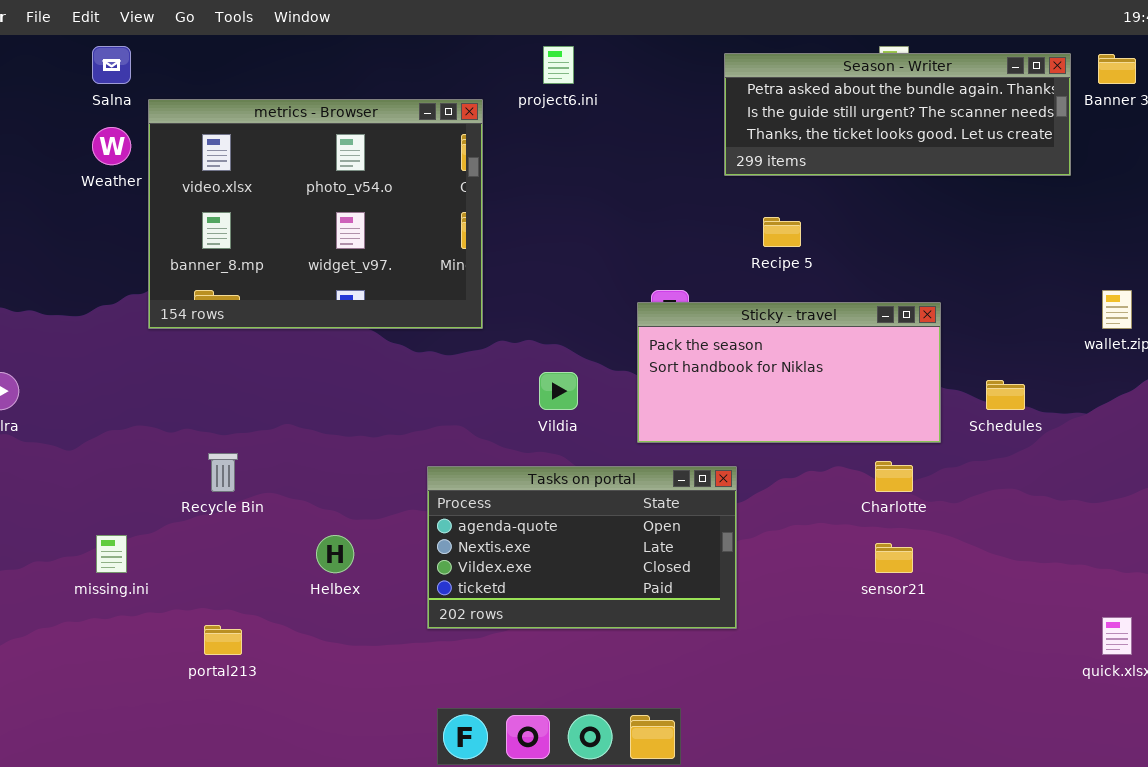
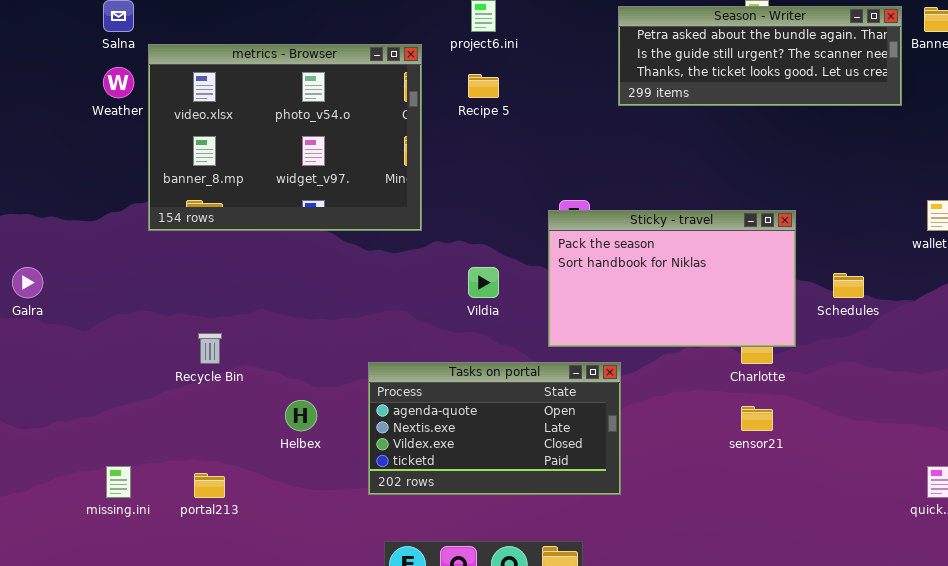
Recipe 5: [763,217,801,247] -> [468,74,499,98], moved
Sticky - travel: [637,302,941,443] -> [548,210,796,347], resized
Tasks on portal: [427,466,737,629] -> [368,362,621,495], moved
missing.ini: [96,535,127,573] -> [106,466,131,498], moved

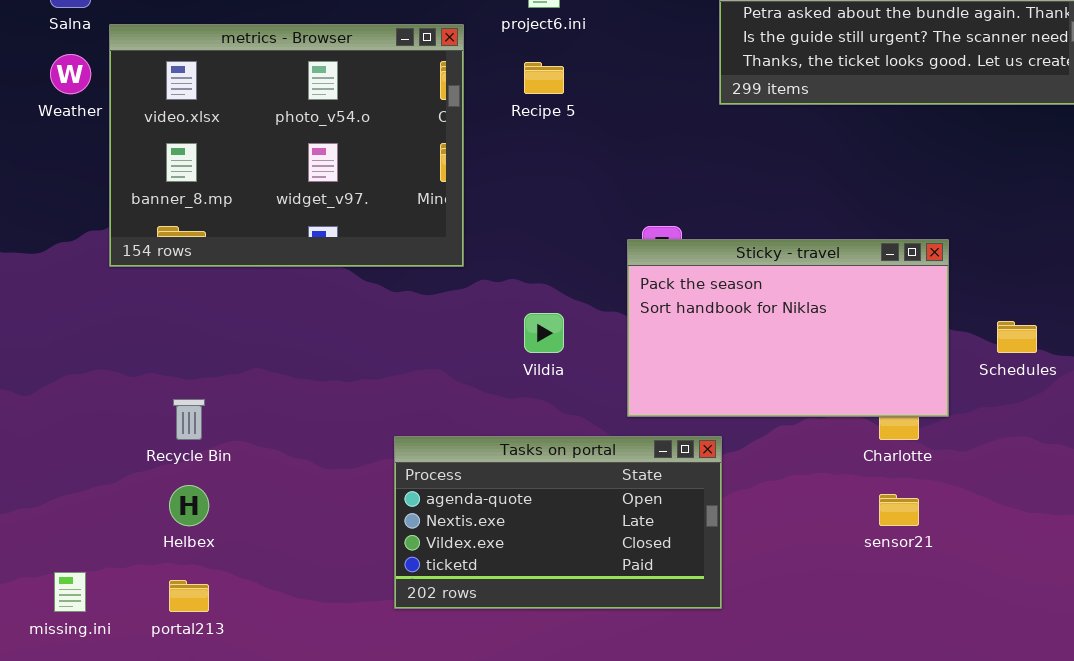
Helbex: [285,400,317,431] -> [169,485,209,526], moved

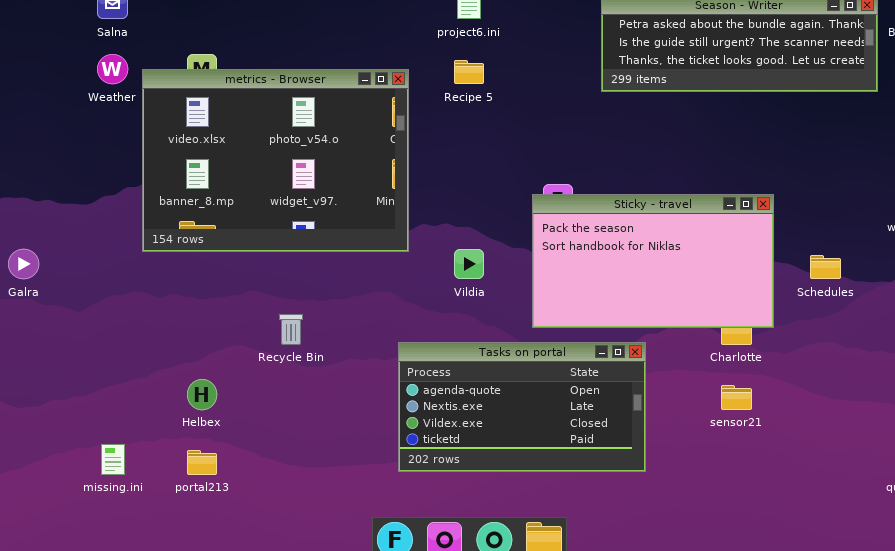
metrics - Browser: [109,24,464,267] -> [142,69,409,252], moved
Recycle Bin: [173,399,205,440] -> [279,314,303,345], moved
Tasks on portal: [394,436,722,609] -> [398,342,646,472], moved

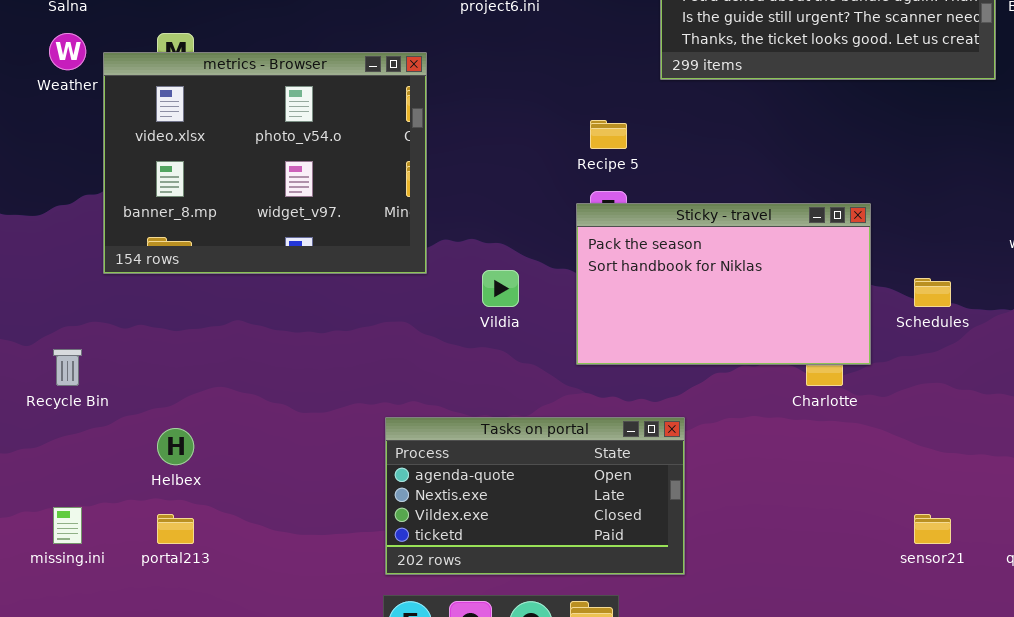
Recipe 5: [454,60,484,84] -> [590,120,627,149], moved
Recycle Bin: [279,314,303,345] -> [53,349,82,386], moved
Tasks on portal: [398,342,646,472] -> [385,417,685,575], moved
sensor21: [721,385,752,410] -> [914,514,951,544], moved

